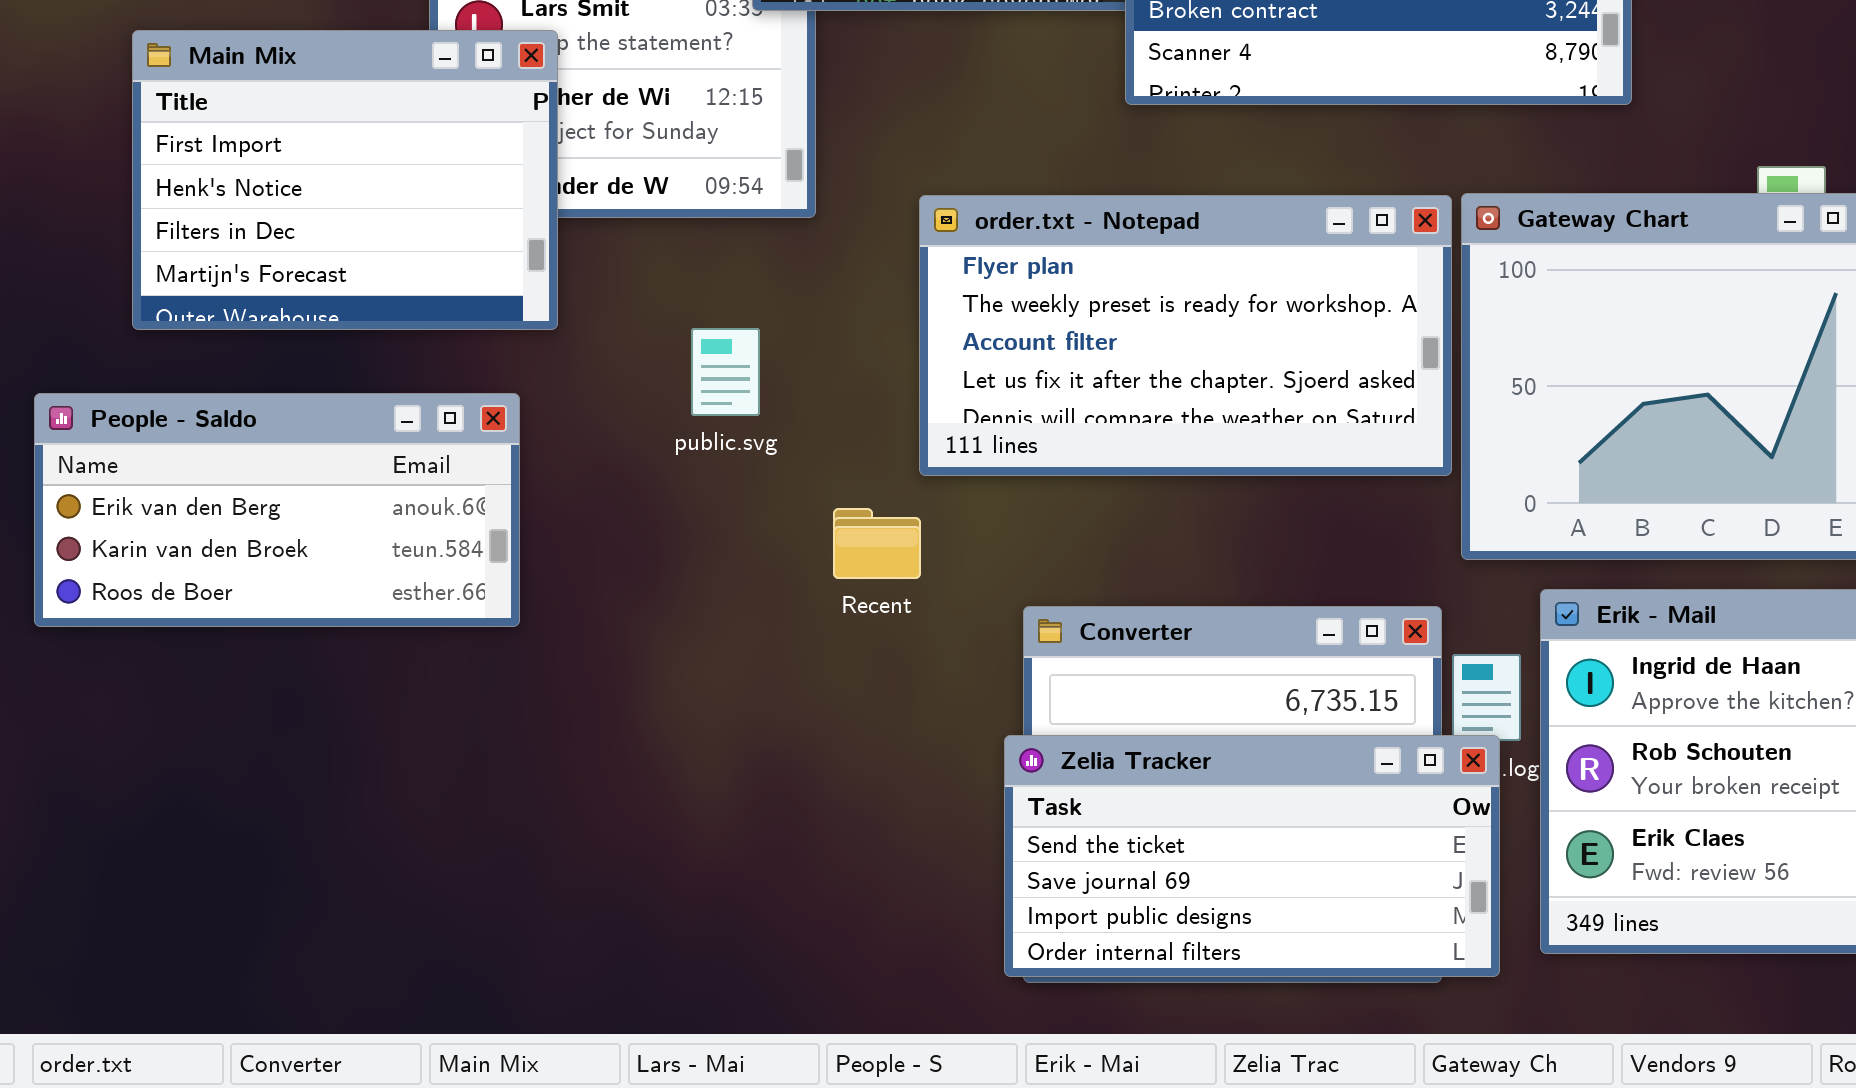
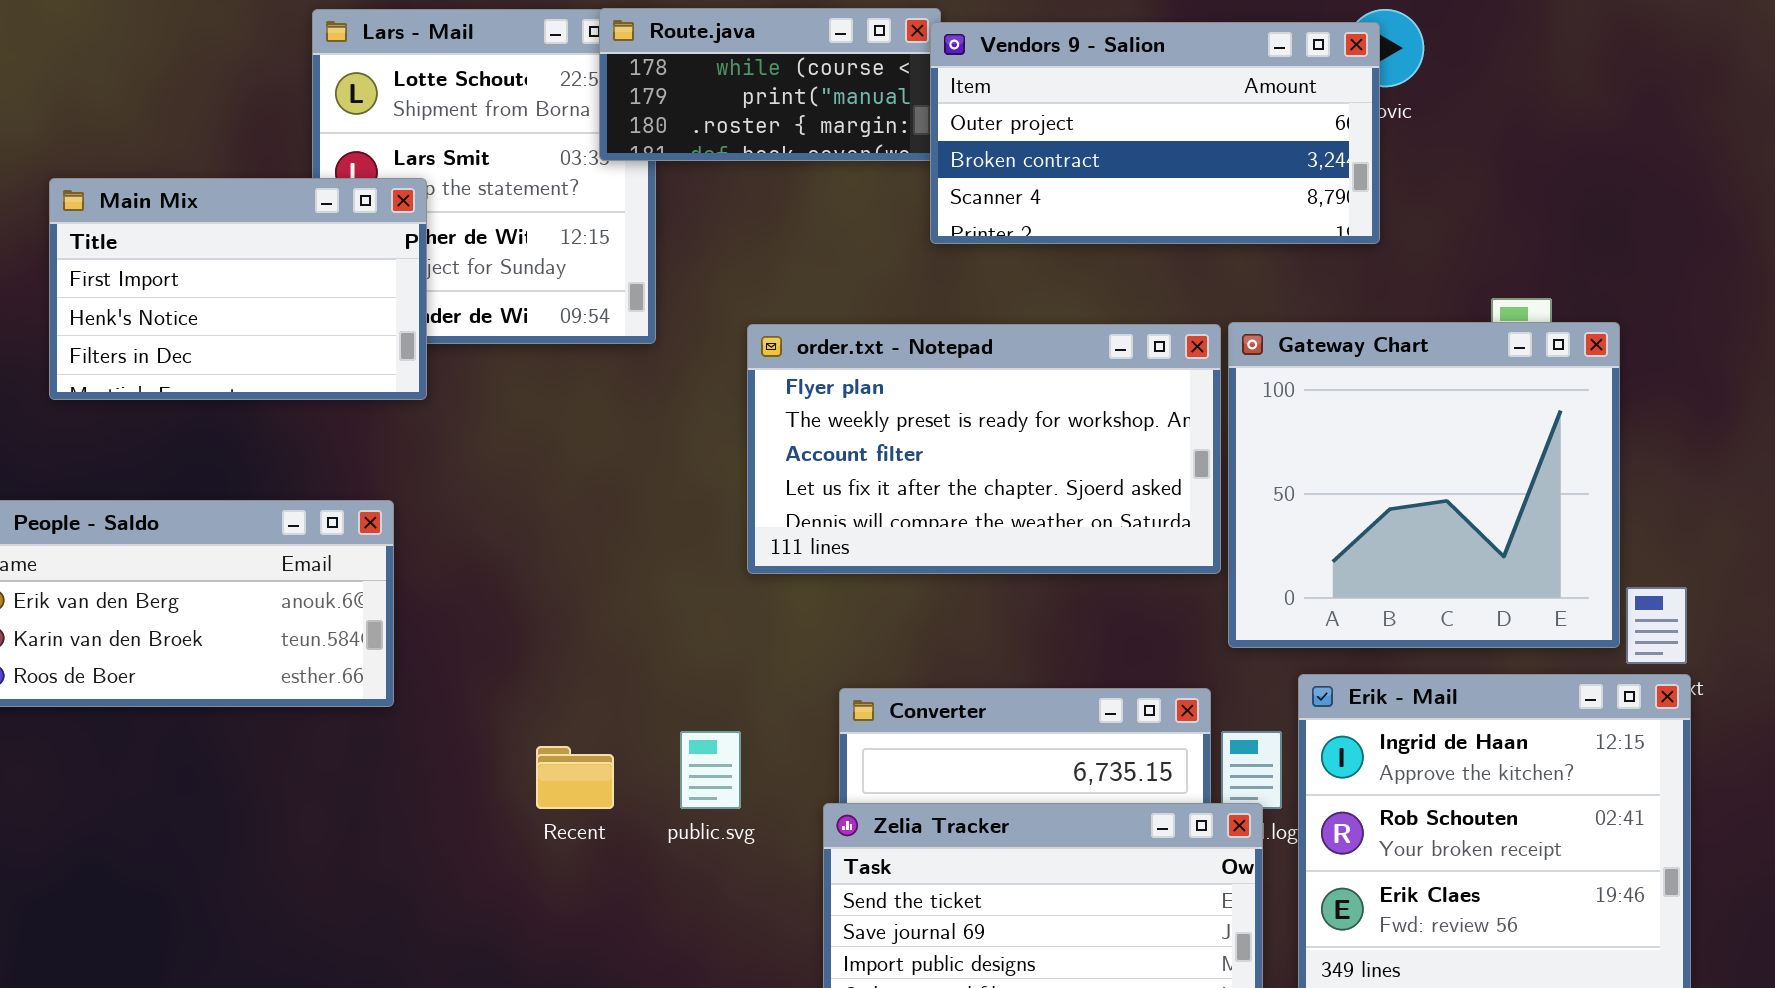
Main Mix: [132,30,558,330] -> [49,178,427,400], resized
public.svg: [691,328,760,416] -> [680,731,741,809], moved
Recent: [833,508,921,579] -> [536,746,614,809], moved

